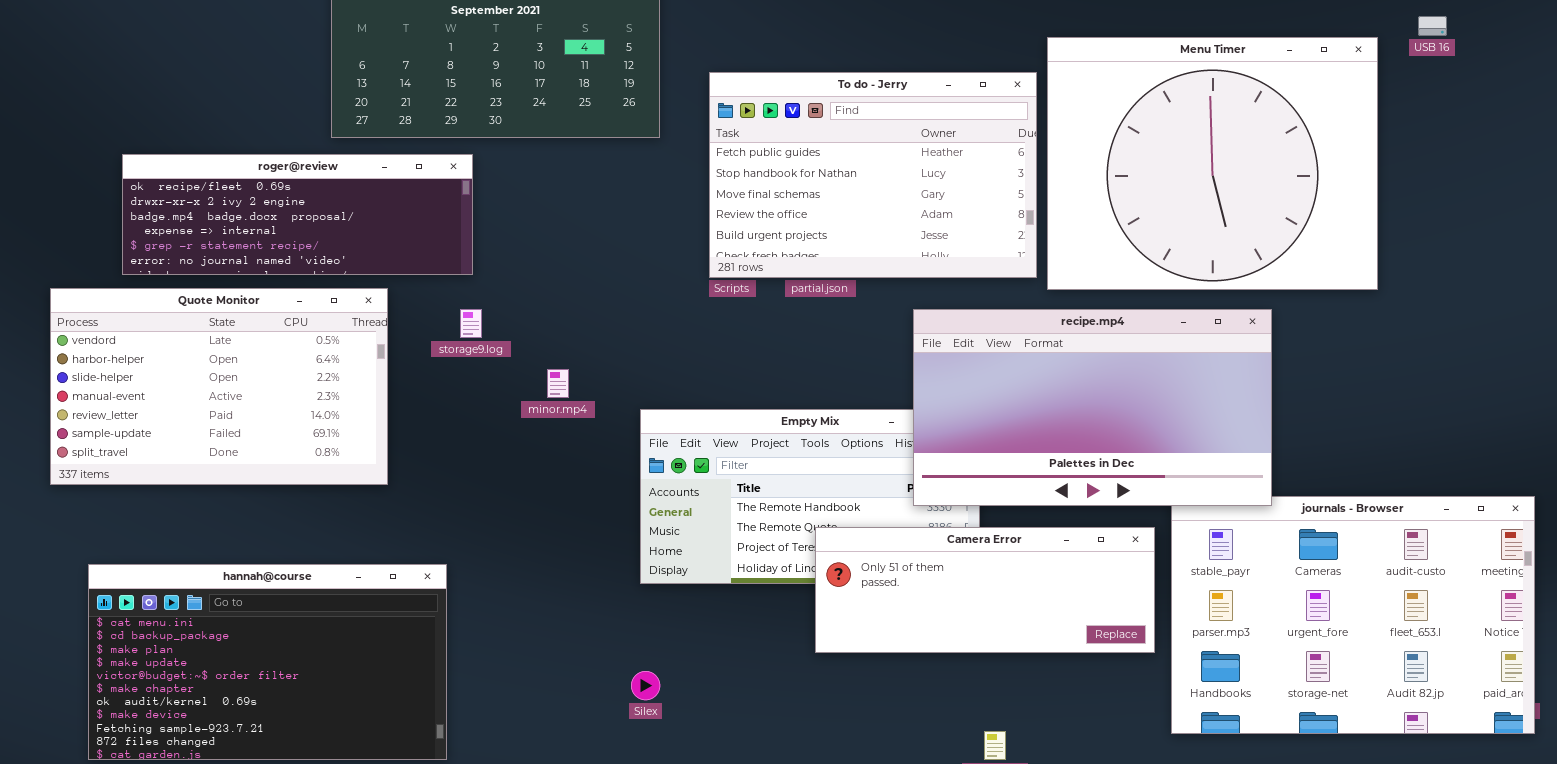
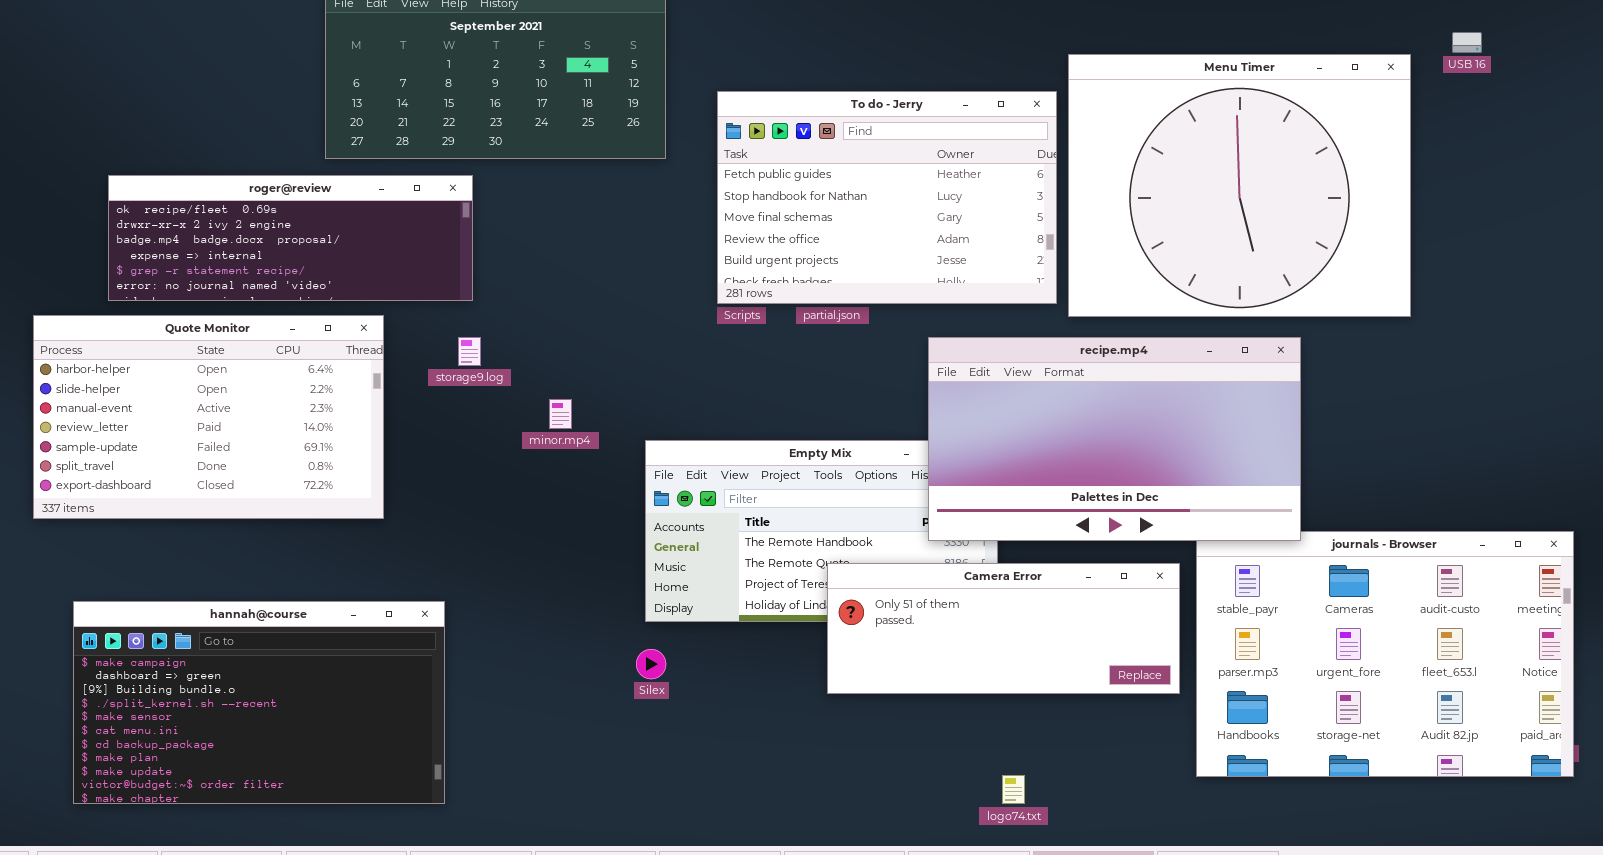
Quote Monitor: [50,288,388,485] -> [33,315,384,519], scrolled down 1 row
hannah@course: [88,564,447,760] -> [73,601,445,804], scrolled up 5 rows
Silex: [631,671,660,700] -> [636,649,666,679], moved

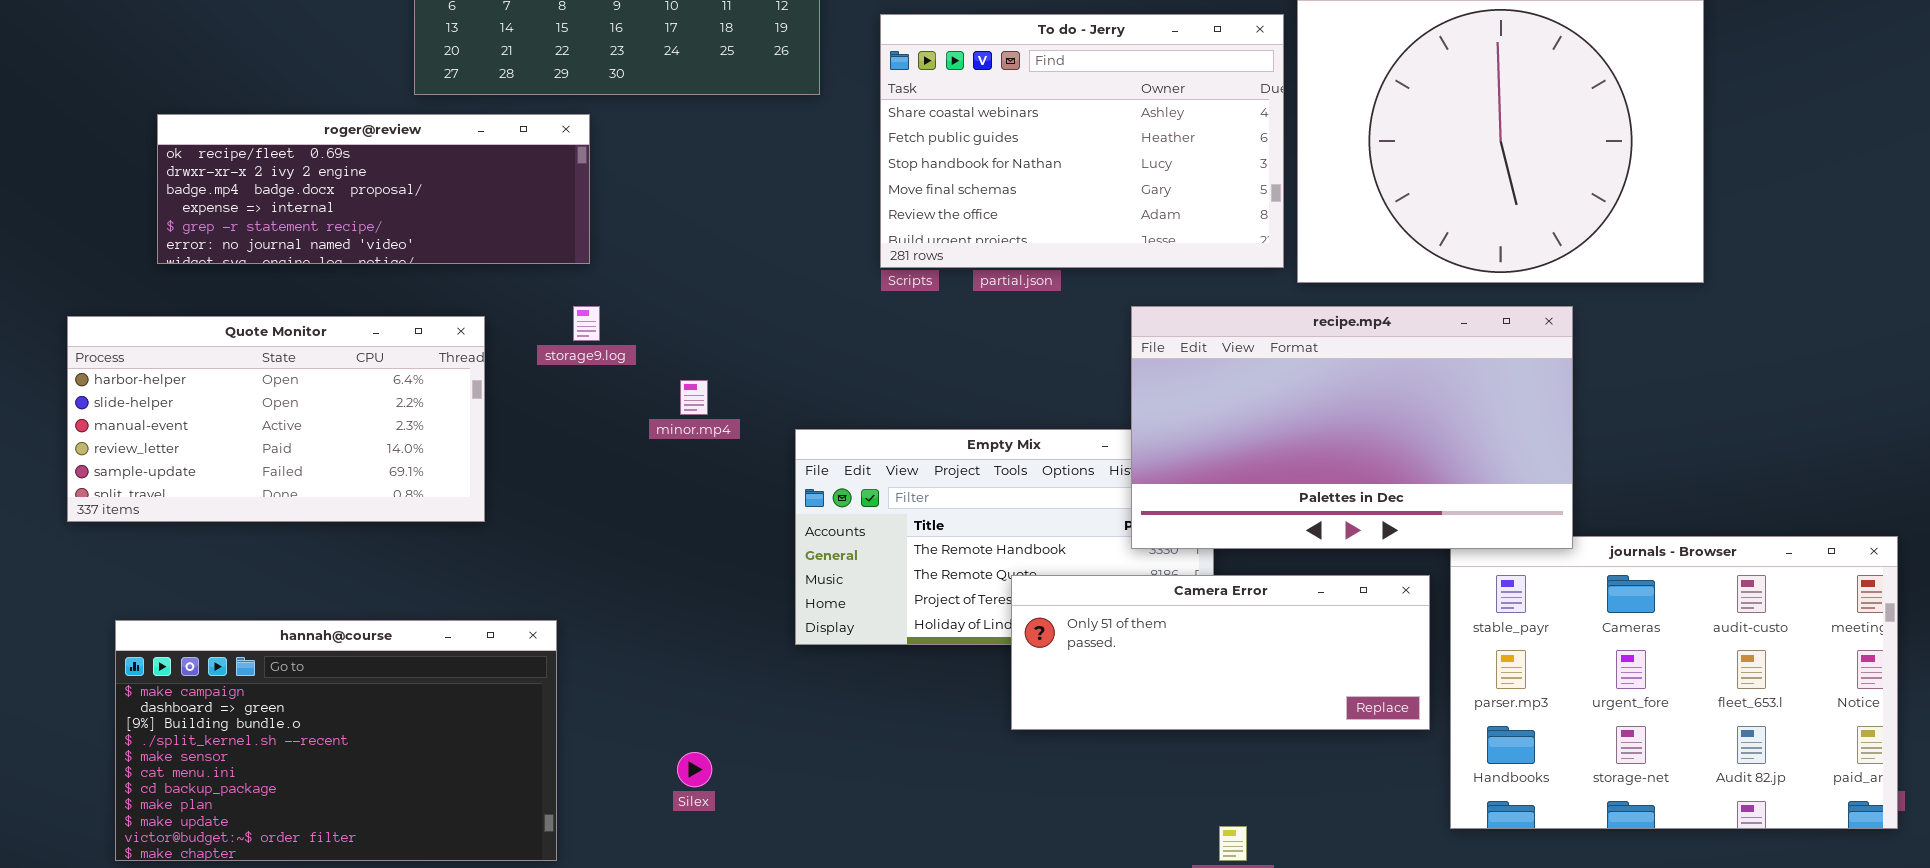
To do - Jerry: [717,91,1057,304] -> [880,14,1284,268], scrolled up 1 row
Quote Monitor: [33,315,384,519] -> [67,316,485,522], resized
Silex: [636,649,666,679] -> [677,752,712,787], moved

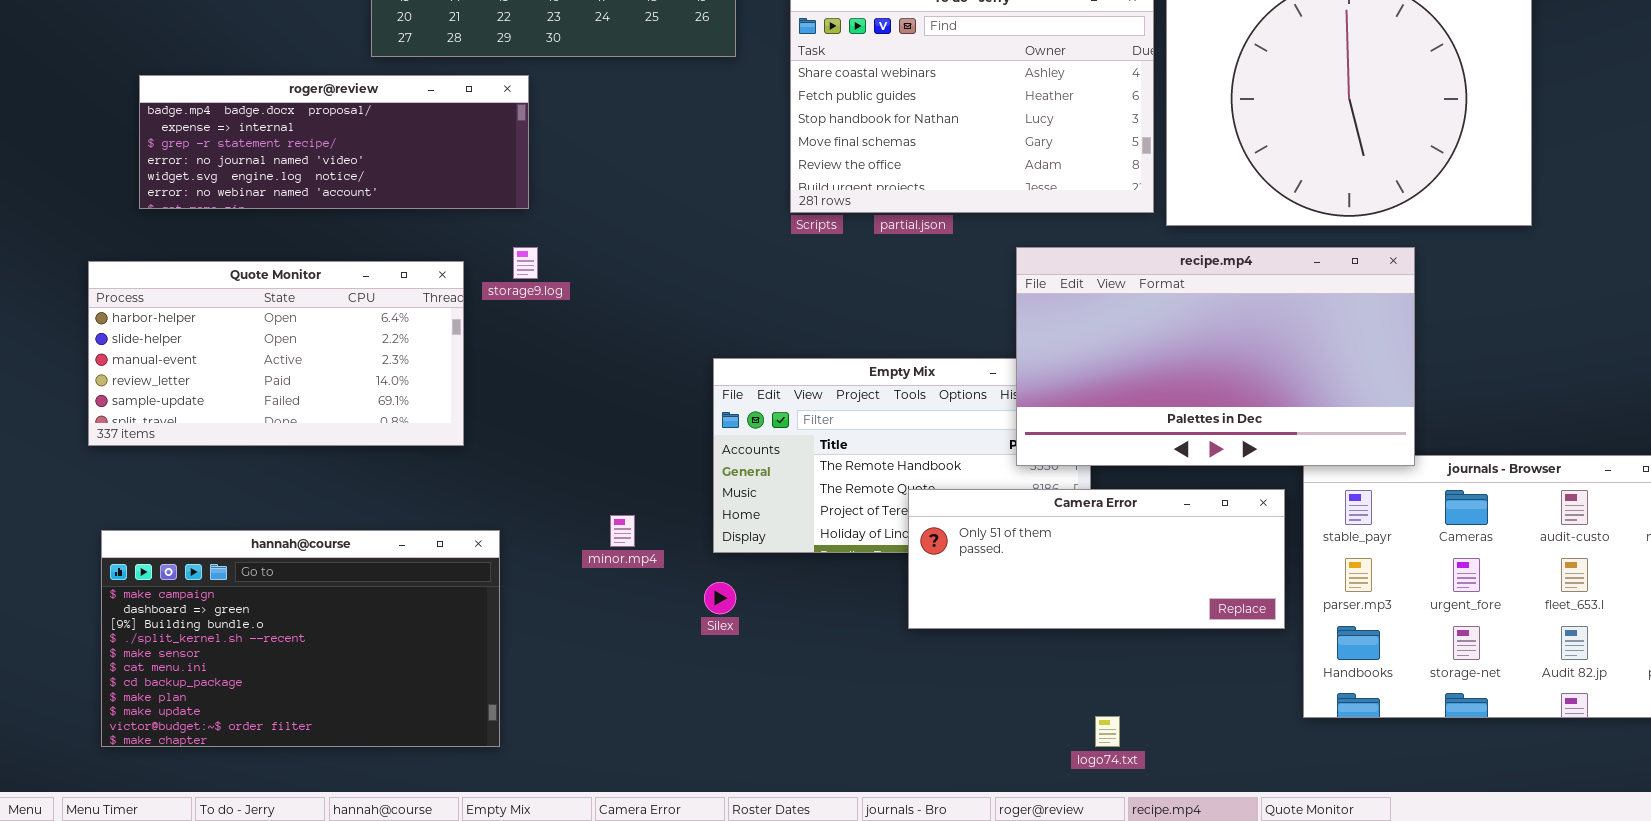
roger@review: [157,114,590,264] -> [139,75,529,209], scrolled down 2 rows
Quote Monitor: [67,316,485,522] -> [88,261,464,446], moved
minor.mp4: [680,380,708,415] -> [610,515,635,547], moved
Silex: [677,752,712,787] -> [704,582,736,614], moved

